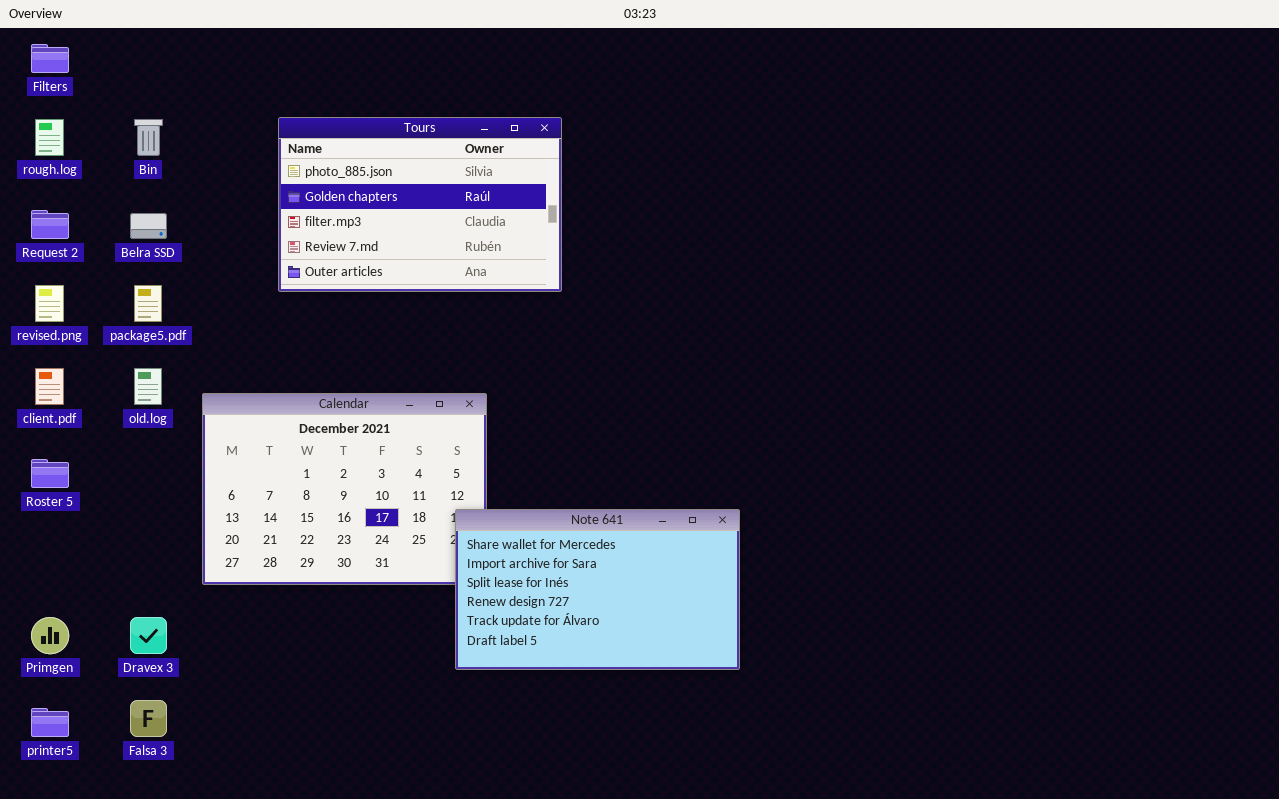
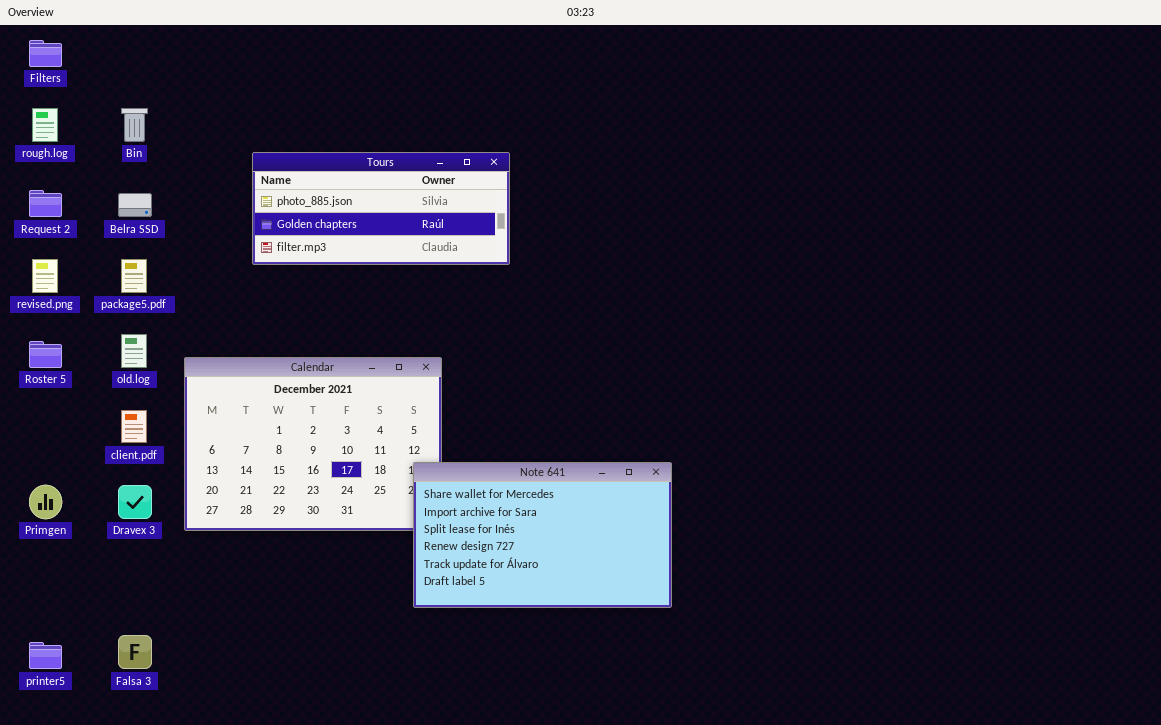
Tours: [278,117,562,292] -> [252,152,510,265], resized
client.pdf: [35,368,64,405] -> [121,410,147,443], moved
Roster 5: [31,459,69,488] -> [29,341,62,368], moved
Primgen: [31,617,69,654] -> [29,485,62,519], moved
Dravex 3: [130,617,167,654] -> [118,485,152,519], moved

